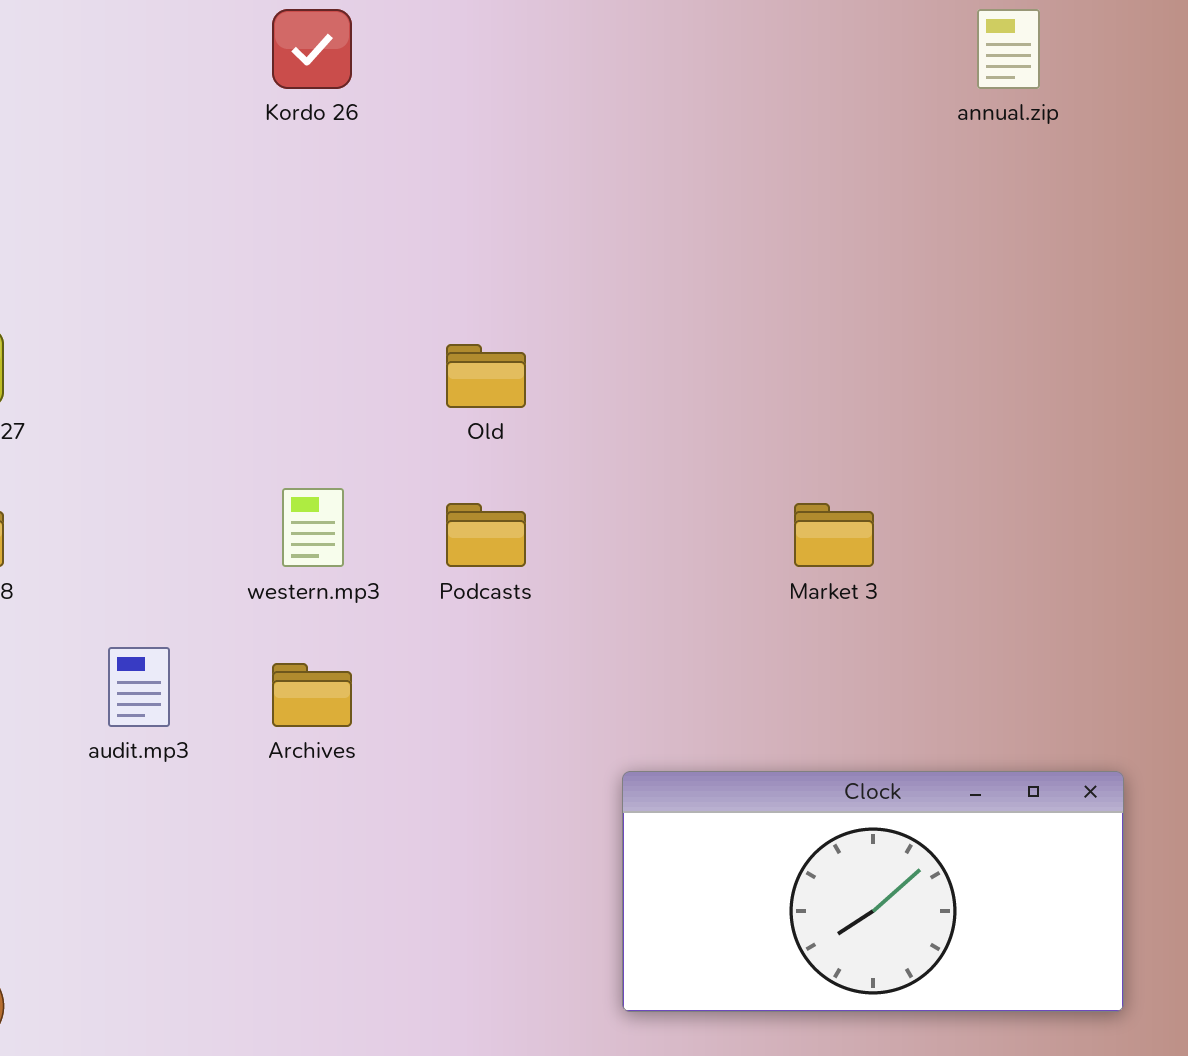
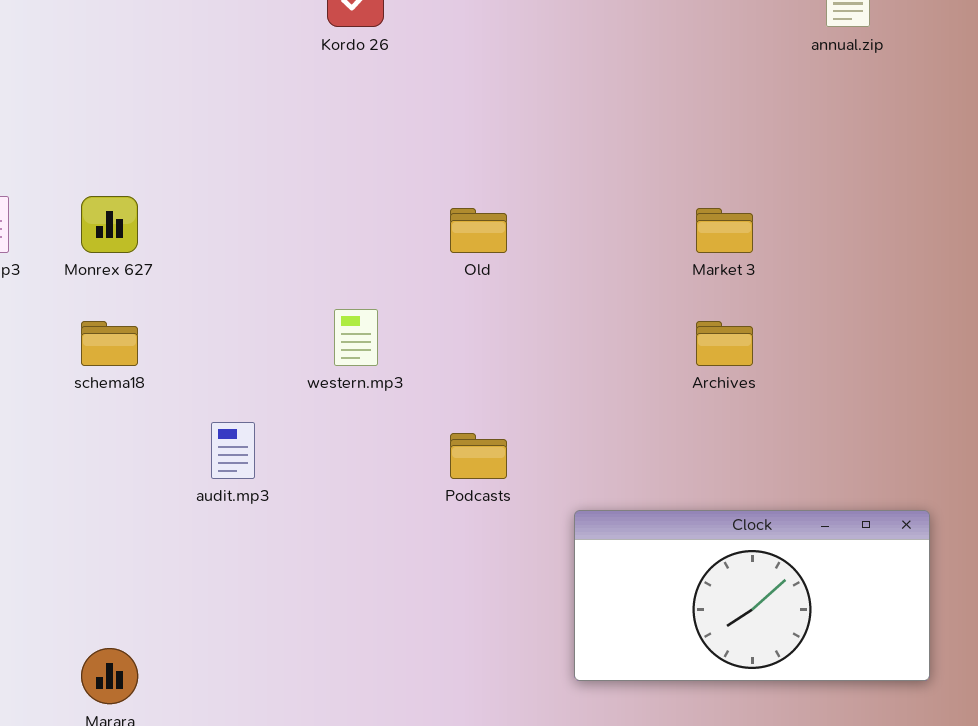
Podcasts: [446,503,526,567] -> [450,433,507,479], moved
Market 3: [794,503,874,567] -> [696,208,753,253], moved
Archives: [272,663,352,727] -> [696,321,753,366], moved

